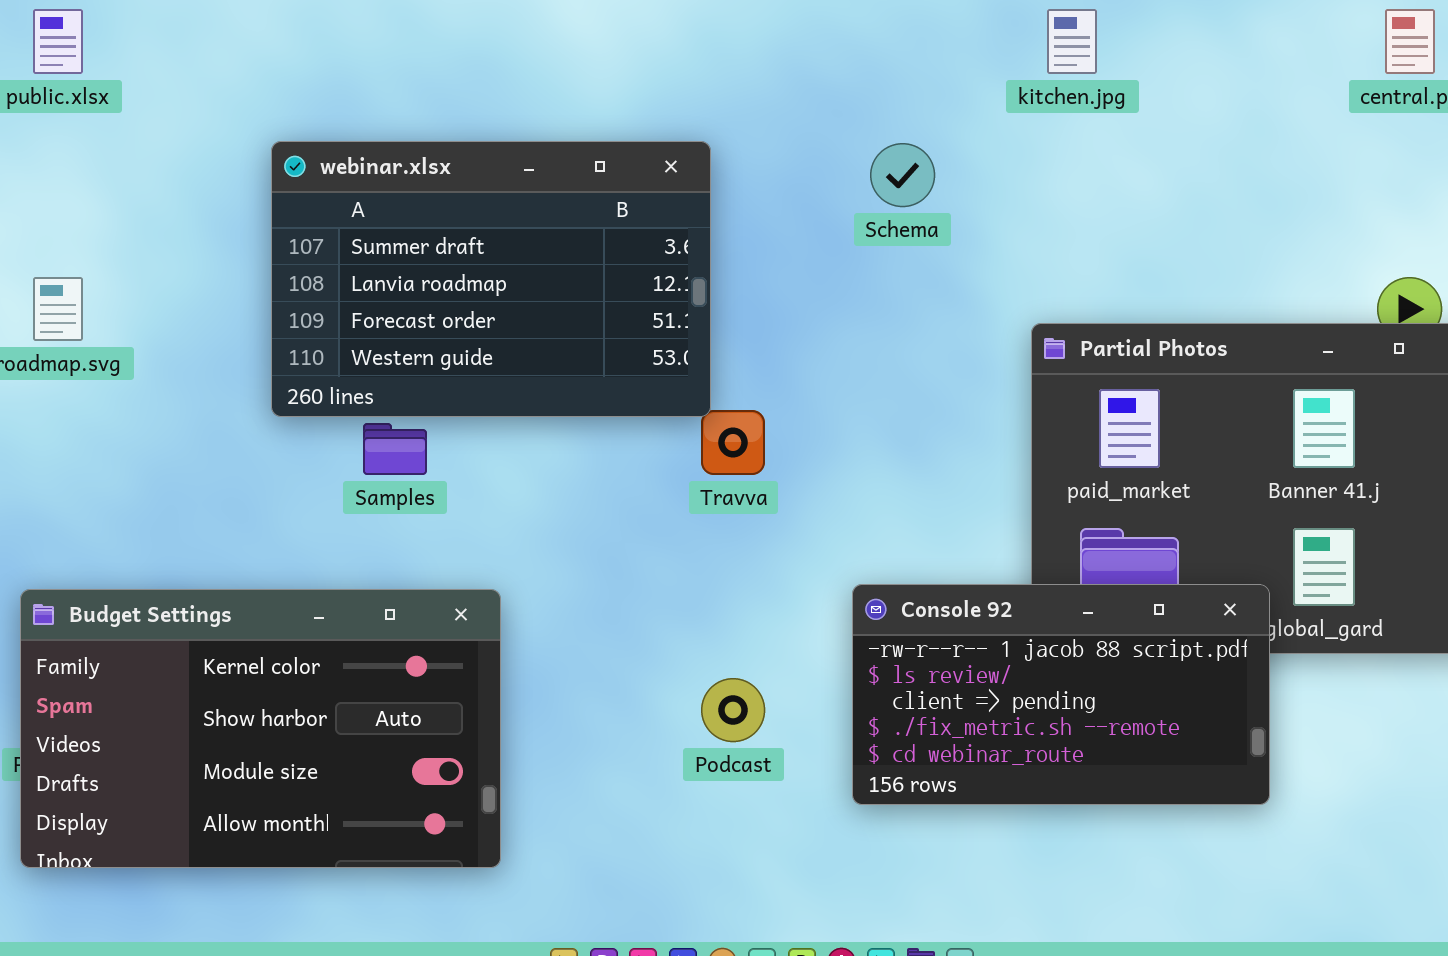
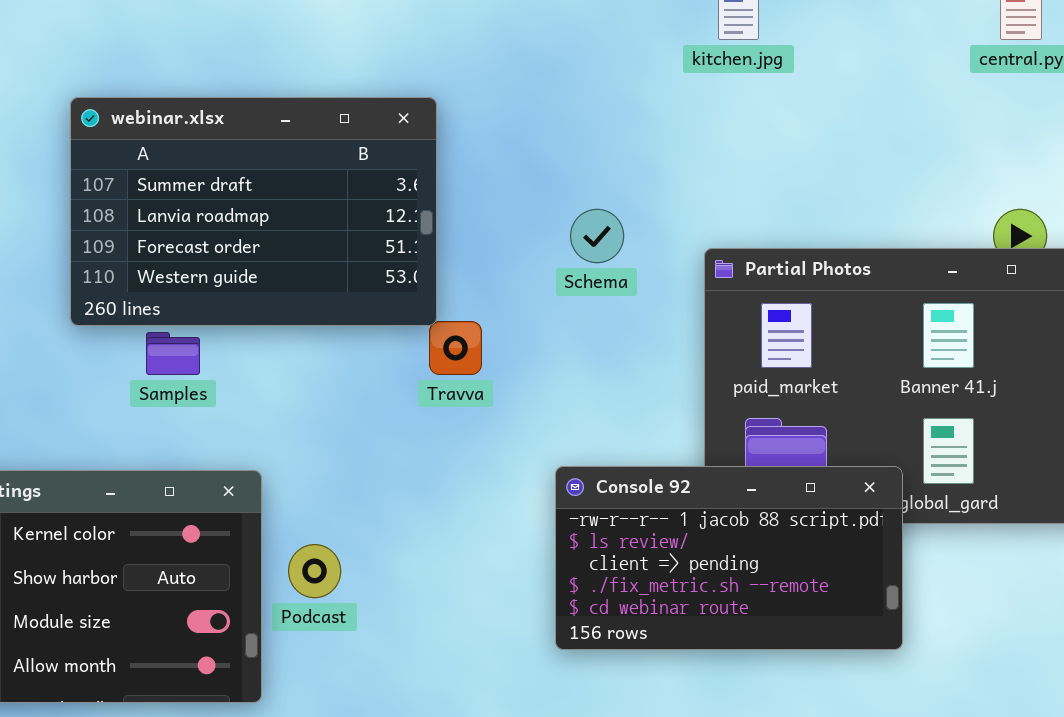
Schema: [870,143,935,207] -> [570,209,624,263], moved
Podcast: [701,678,765,742] -> [288,544,341,598], moved

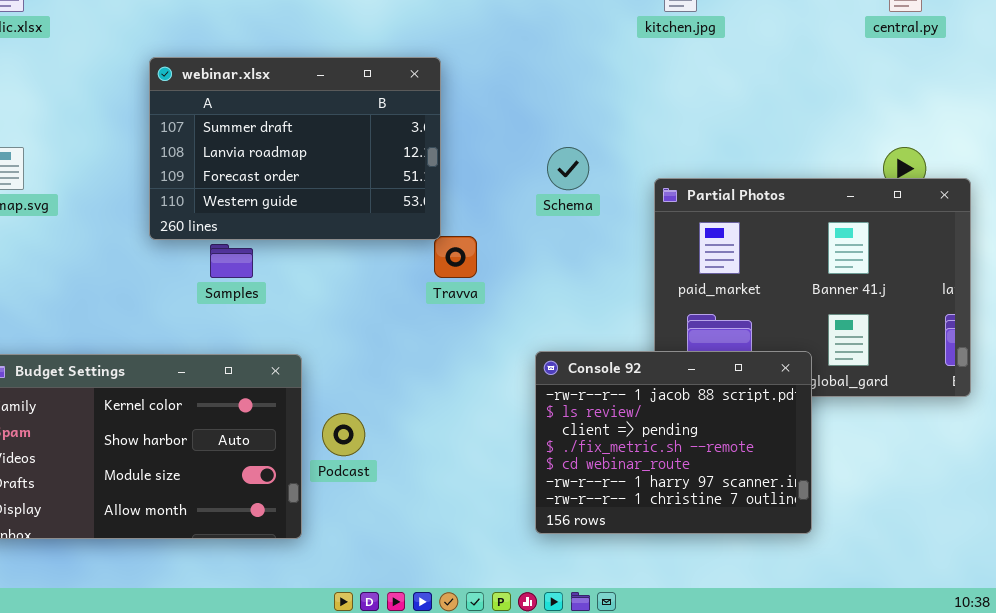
Console 92: [555,466,903,650] -> [535,351,812,534], resized

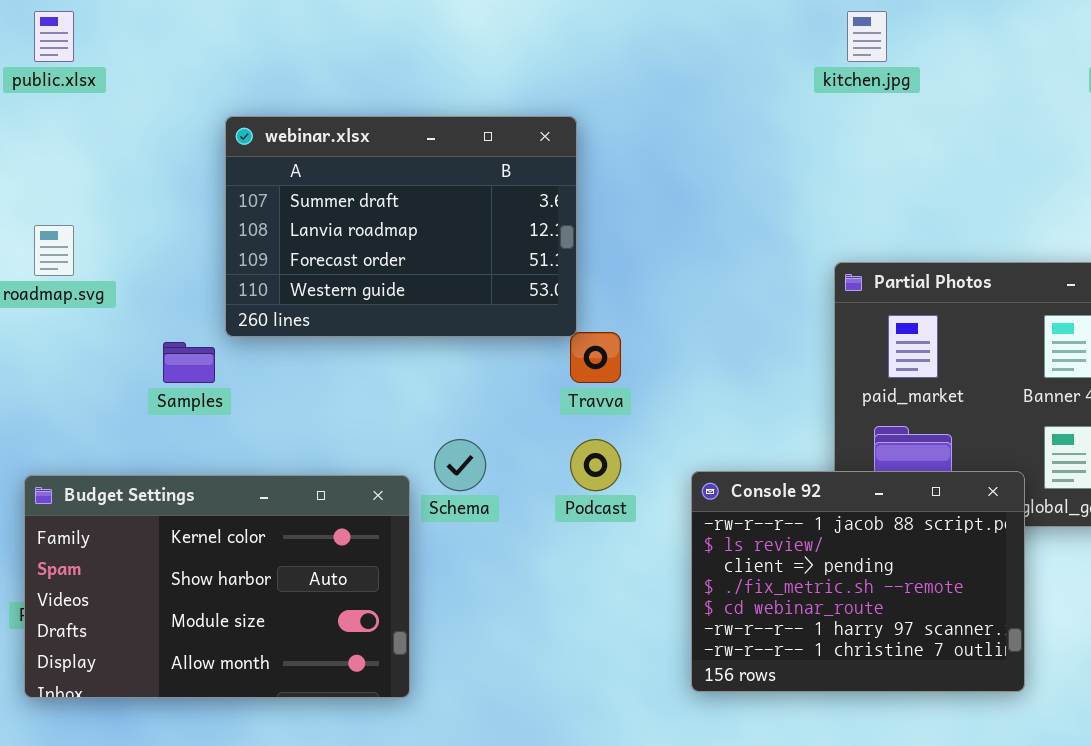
Schema: [547,147,589,190] -> [434,439,486,491], moved
Samples: [210,244,253,278] -> [163,342,215,383], moved
Podcast: [322,413,365,456] -> [570,439,621,491], moved

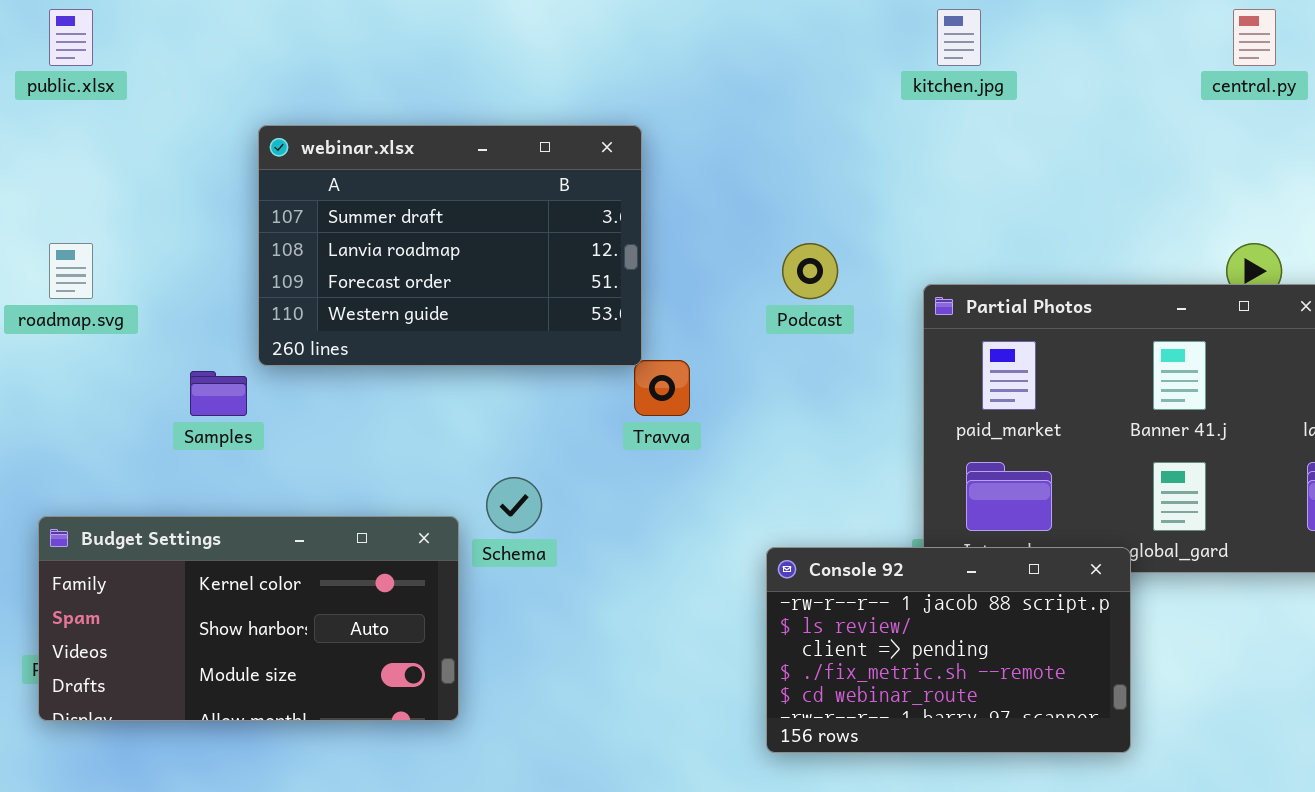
Podcast: [570,439,621,491] -> [782,243,838,299], moved
Console 92: [691,471,1025,692] -> [766,547,1131,753], resized
Budget Settings: [24,475,410,698] -> [38,516,459,721], resized

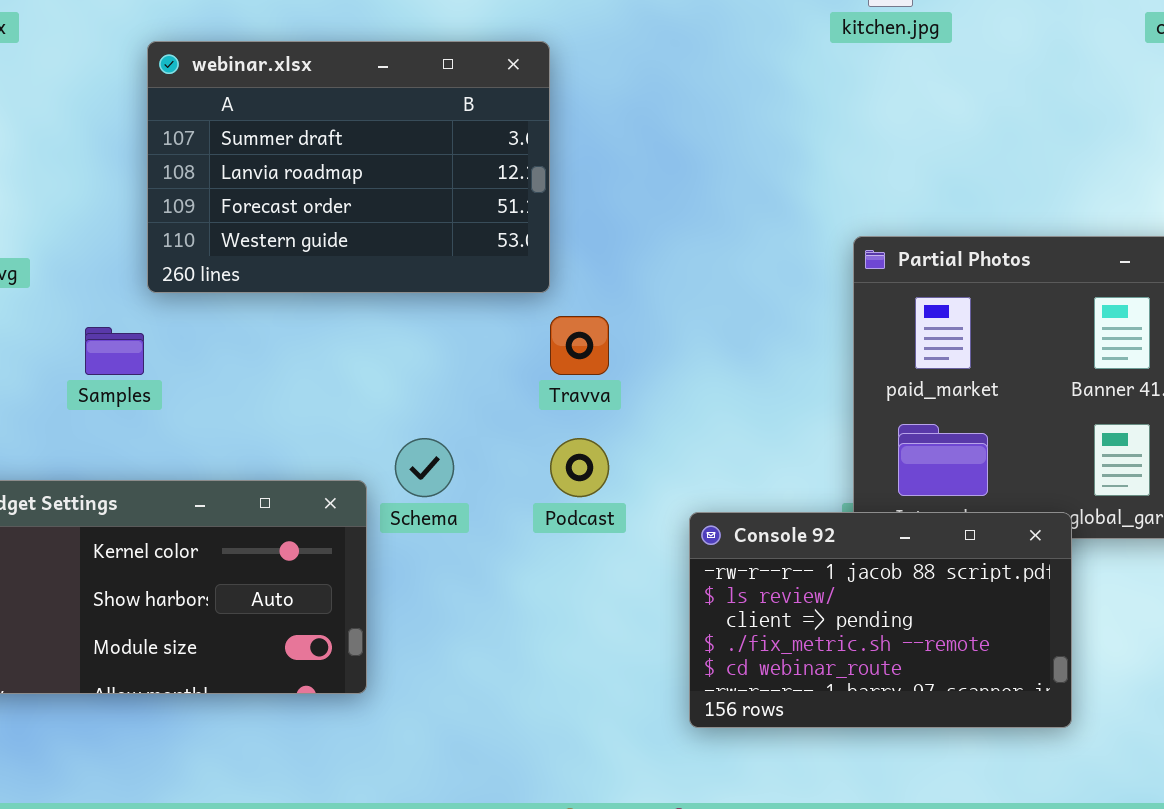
webinar.xlsx: [258,125,642,366] -> [147,41,550,293], moved
Podcast: [782,243,838,299] -> [550,438,609,497], moved

